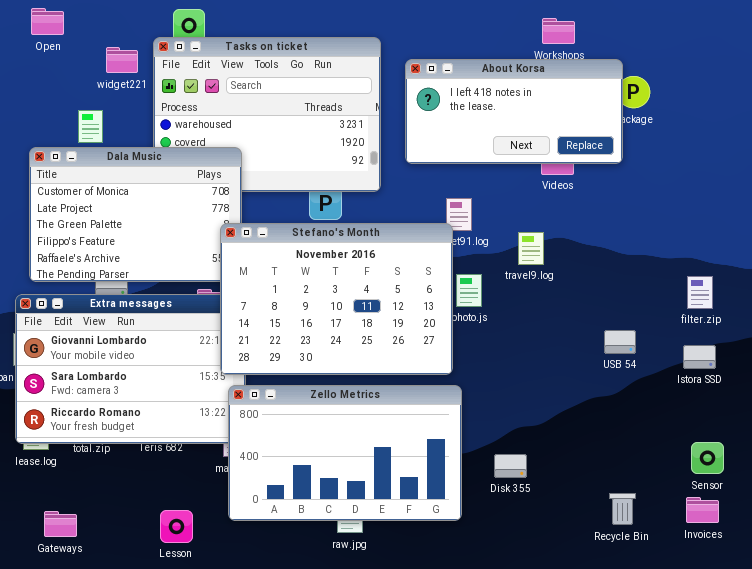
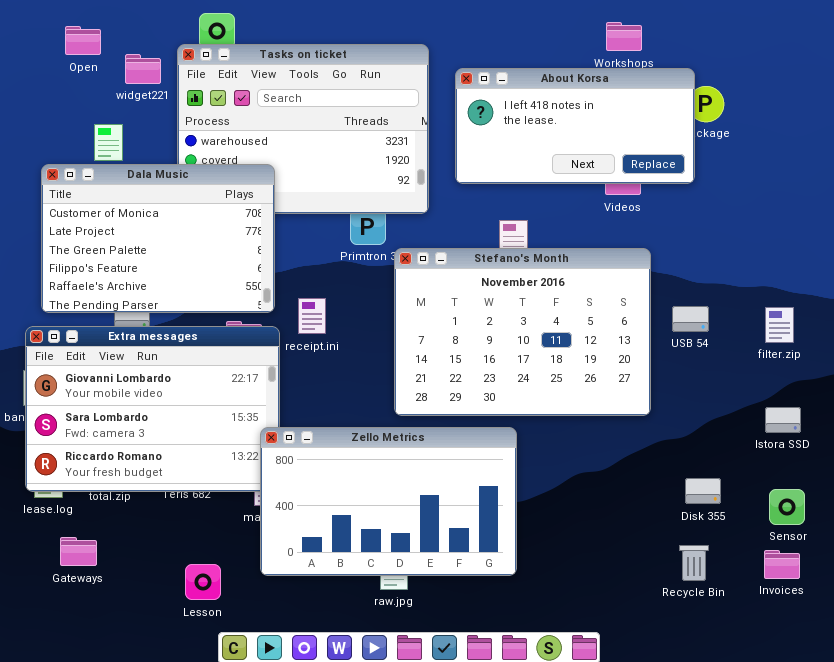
Open: [31,8,64,35] -> [65,26,101,55], moved
Stefano's Month: [220,223,453,375] -> [394,248,651,416], moved
USB 54: [604,330,636,354] -> [672,306,709,332], moved
Istora SSD: [683,345,716,369] -> [765,407,801,433], moved
Disk 355: [494,454,527,478] -> [685,478,721,504], moved
Gateways: [44,511,77,537] -> [60,537,97,566], moved

